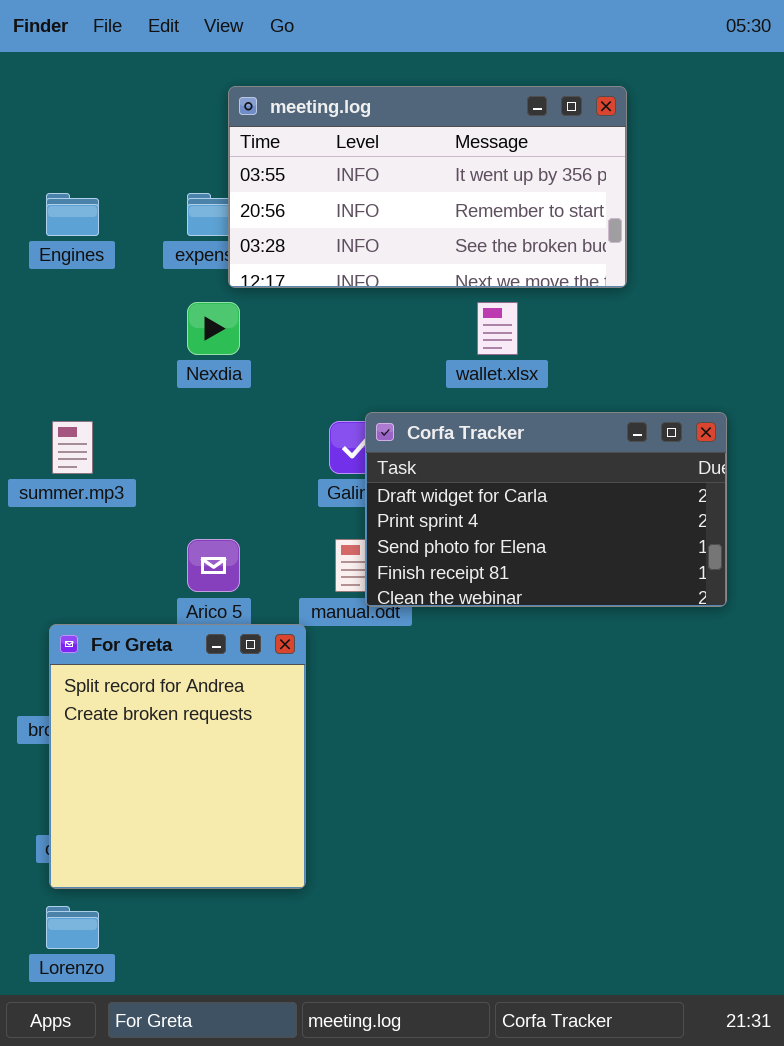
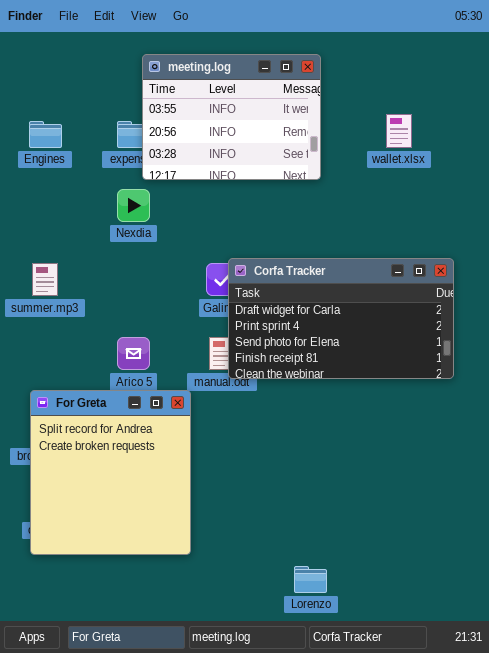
meeting.log: [228,86,627,288] -> [142,54,321,180], resized
wallet.xlsx: [477,302,518,355] -> [386,114,412,148], moved
Lorenzo: [46,906,99,949] -> [294,566,327,593], moved

